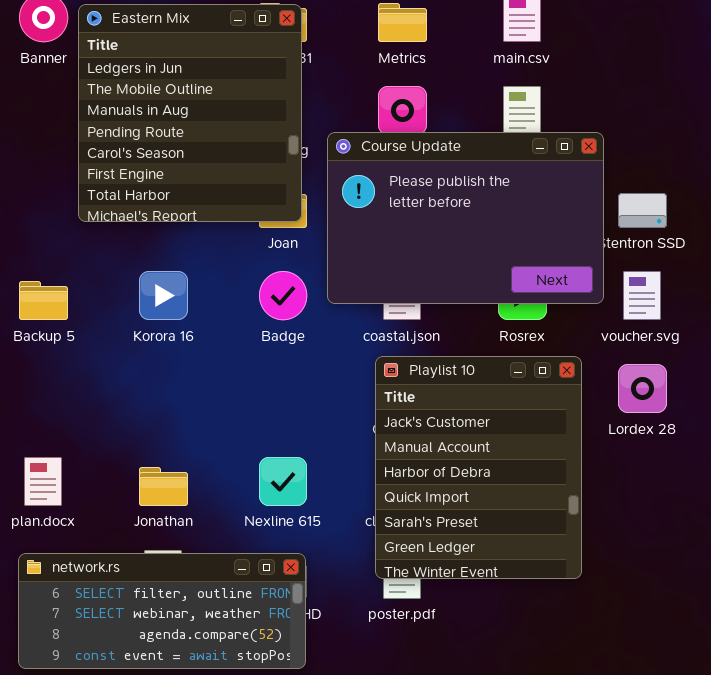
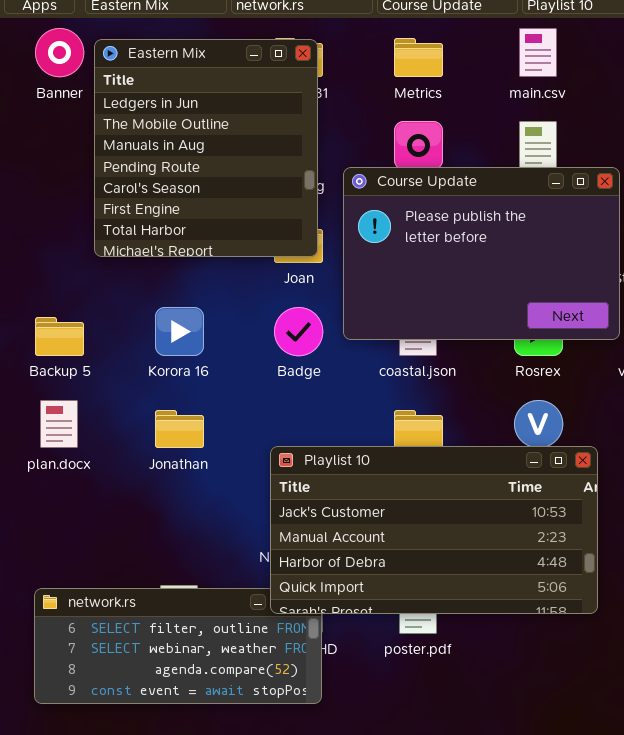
Playlist 10: [375,356,582,579] -> [270,446,598,614], resized
plan.docx: [24,457,62,506] -> [40,400,78,448], moved
Jonathan: [139,467,188,506] -> [155,410,204,448], moved

